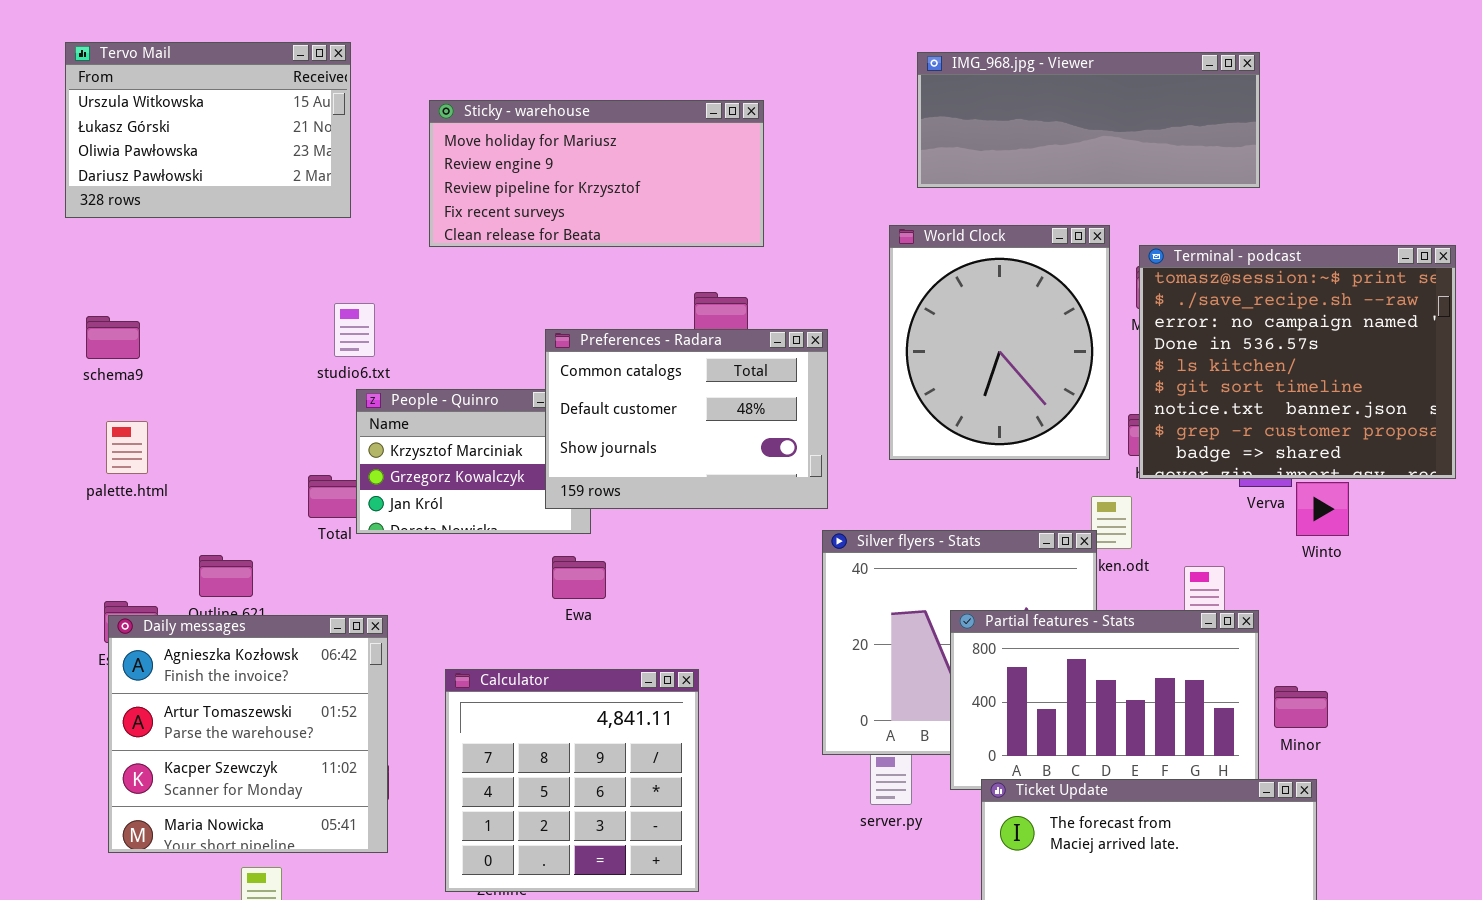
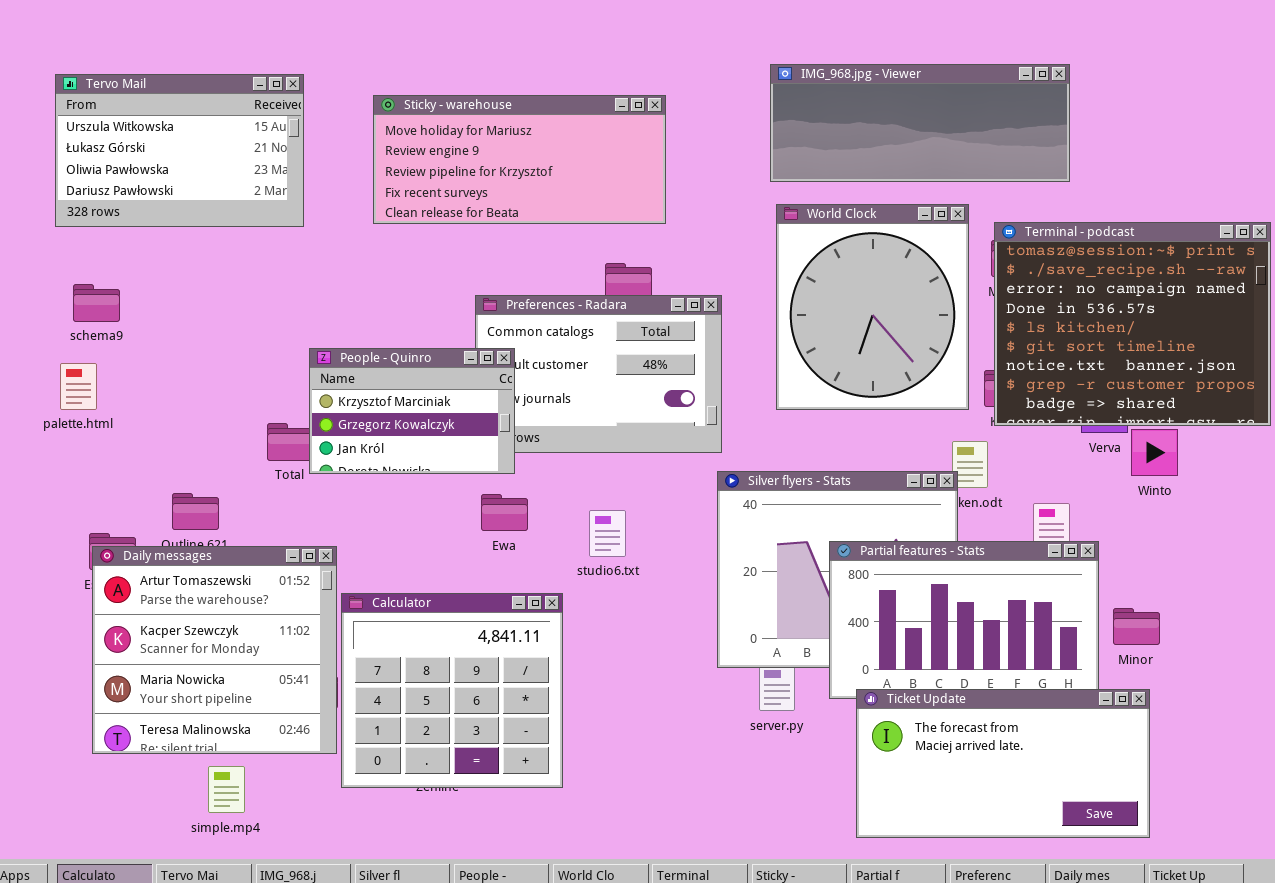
Tervo Mail: [65,42,351,218] -> [55,74,304,227], moved
IMG_968.jpg - Viewer: [917,52,1260,188] -> [770,64,1070,182], moved
studio6.txt: [334,303,375,357] -> [589,510,626,557], moved
People - Quinro: [356,389,591,534] -> [309,348,515,474], raised
palette.html: [106,421,148,474] -> [60,363,97,410], moved
Daily messages: [108,615,388,853] -> [92,546,337,754], scrolled down 1 row
Calculator: [445,669,699,892] -> [341,593,563,788], moved

